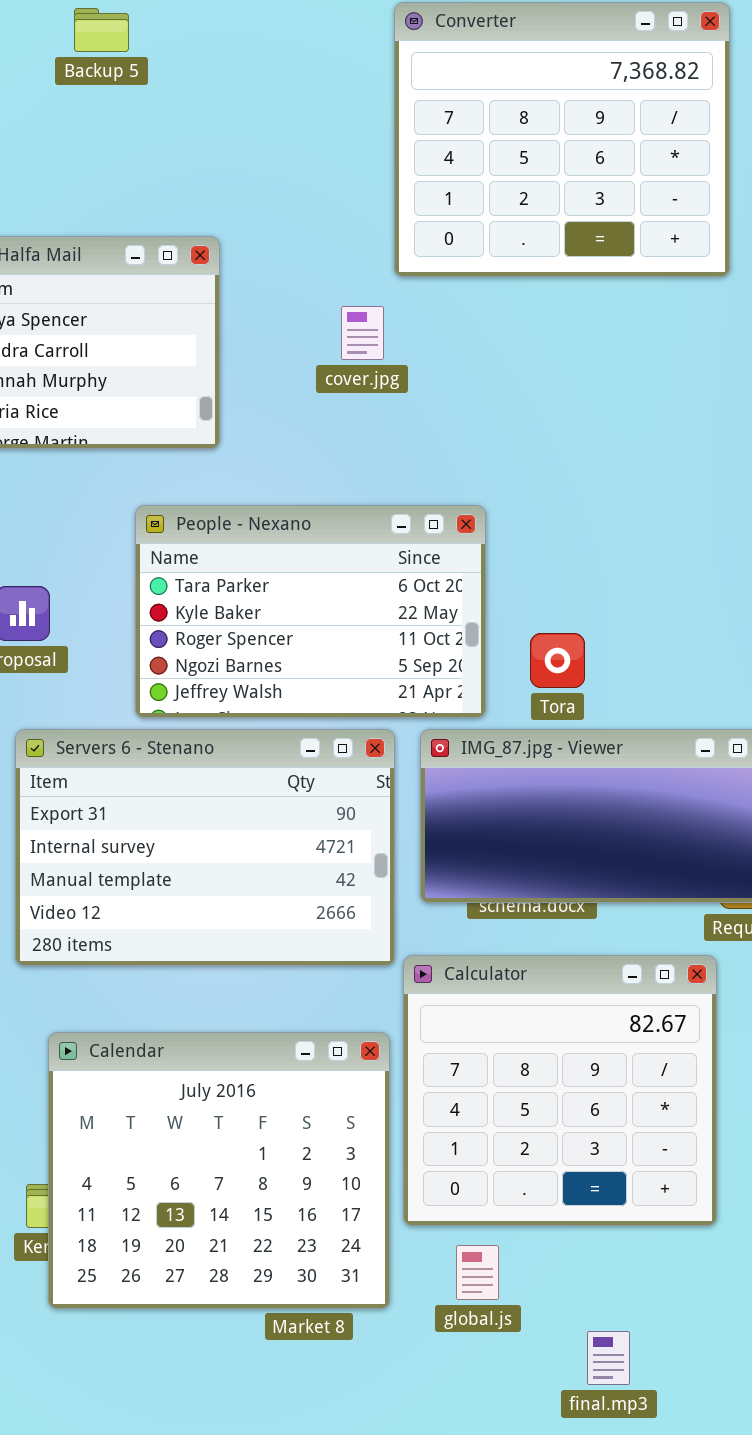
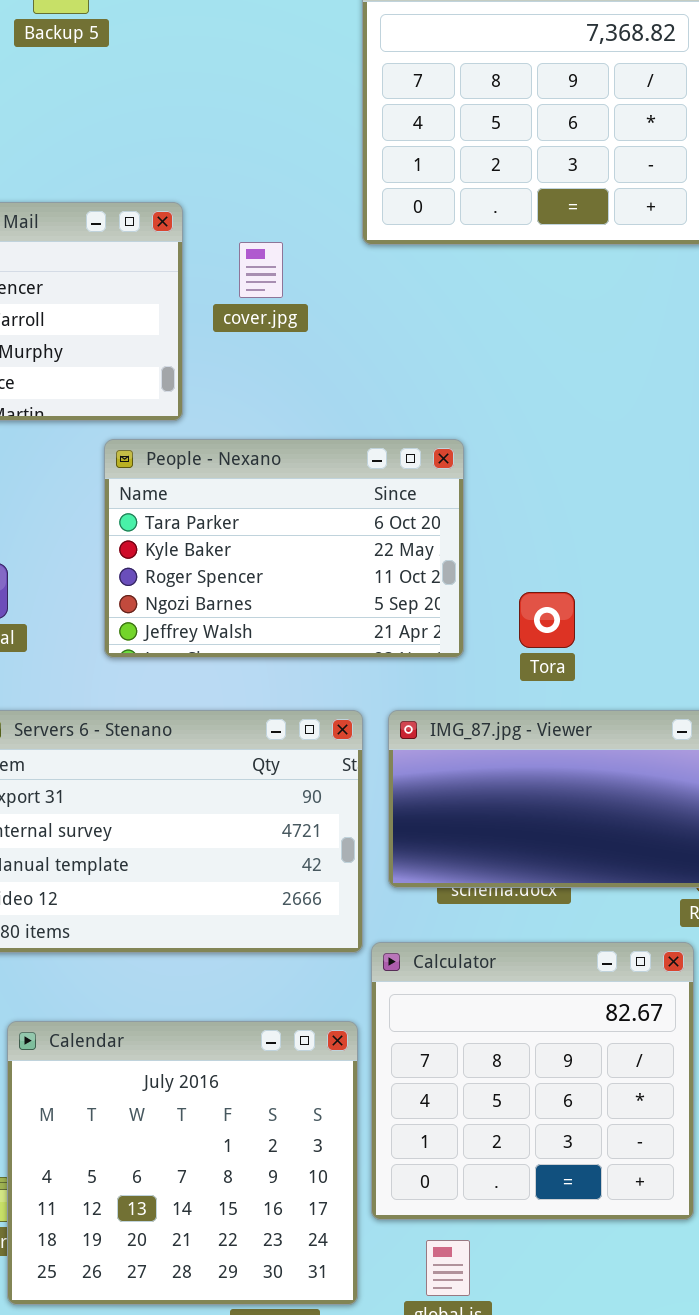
cover.jpg: [341,306,384,360] -> [239,242,283,298], moved
People - Nexano: [135,505,486,718] -> [104,439,464,658], moved
Tora: [530,633,585,688] -> [519,592,575,648], moved

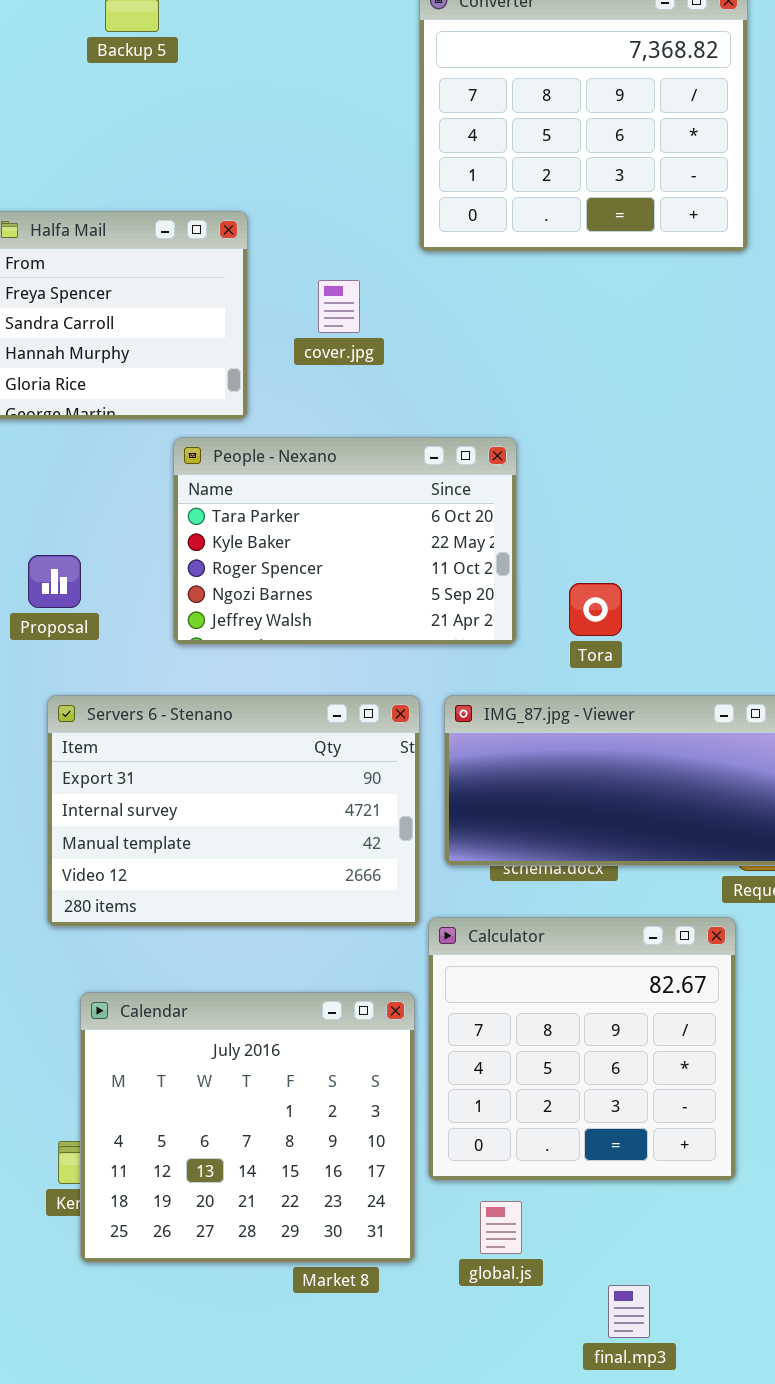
cover.jpg: [239,242,283,298] -> [318,280,360,333], moved

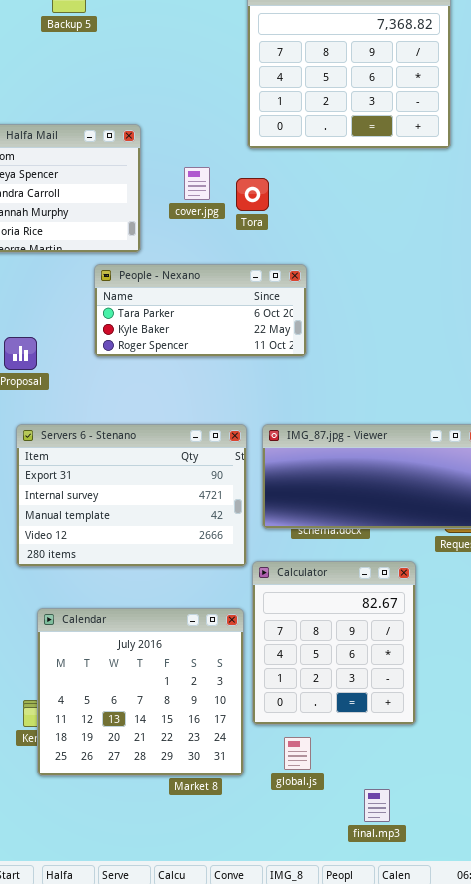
People - Nexano: [173,437,517,645] -> [94,264,307,357], resized
Tora: [569,583,622,636] -> [236,178,269,211], moved
Calculator: [428,917,736,1181] -> [252,561,416,725], resized

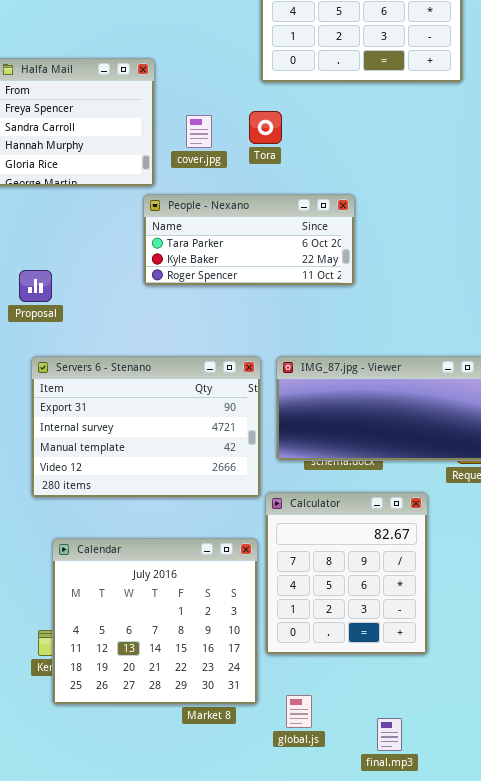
cover.jpg: [184,167,210,200] -> [186,115,212,148], moved
People - Nexano: [94,264,307,357] -> [143,194,355,286], moved
global.js: [284,737,311,770] -> [286,695,312,728], moved

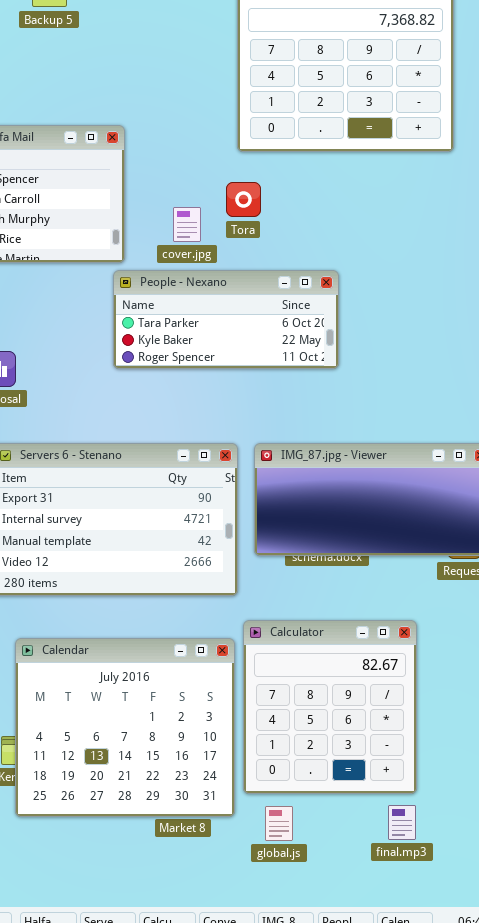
cover.jpg: [186,115,212,148] -> [173,207,201,242], moved
Calculator: [265,492,428,655] -> [243,620,417,794], moved
final.mp3: [377,718,402,751] -> [388,805,416,840], moved

